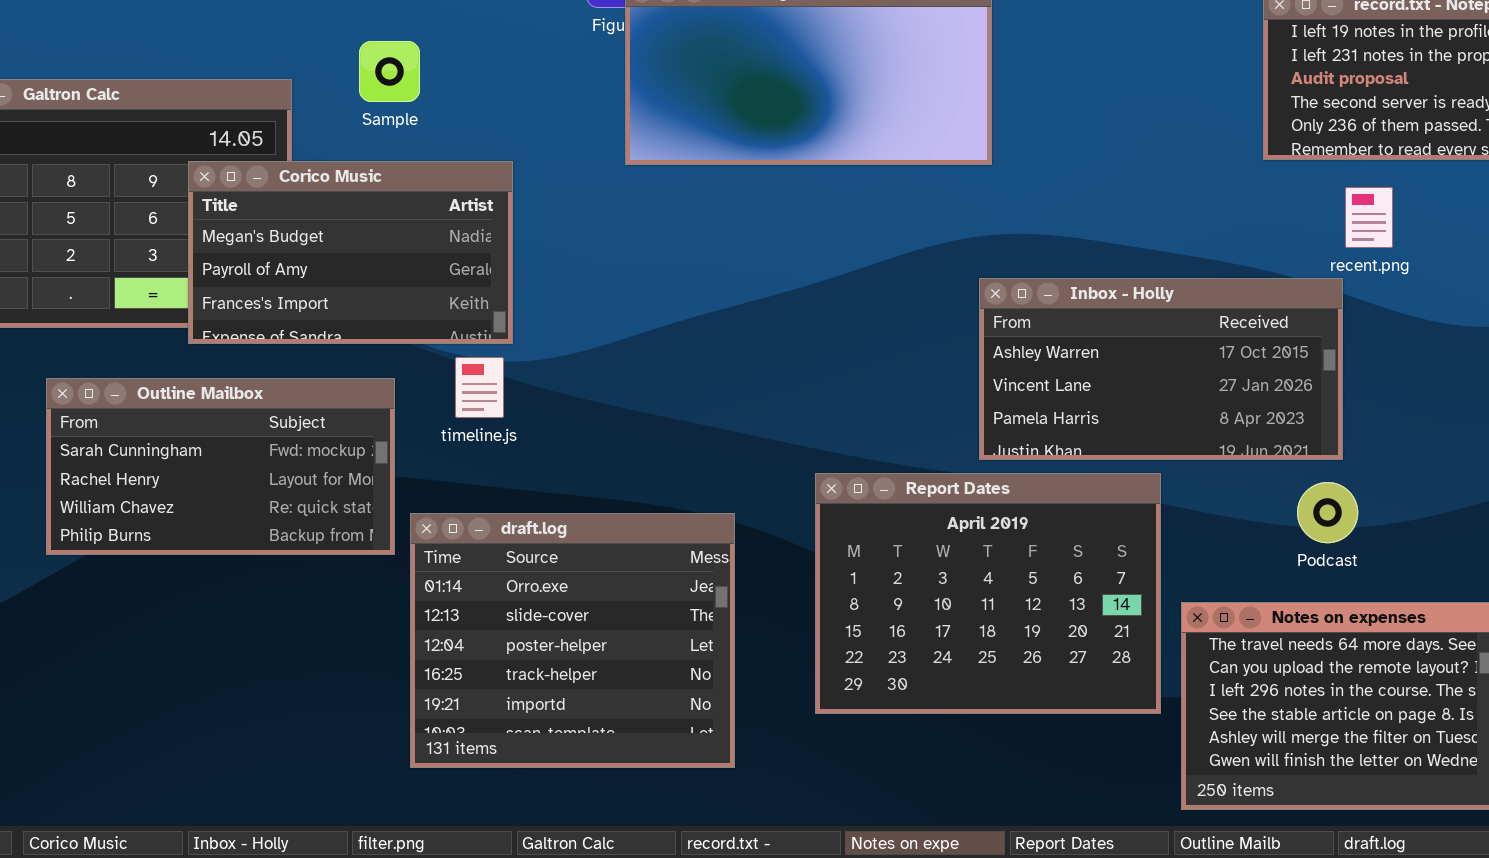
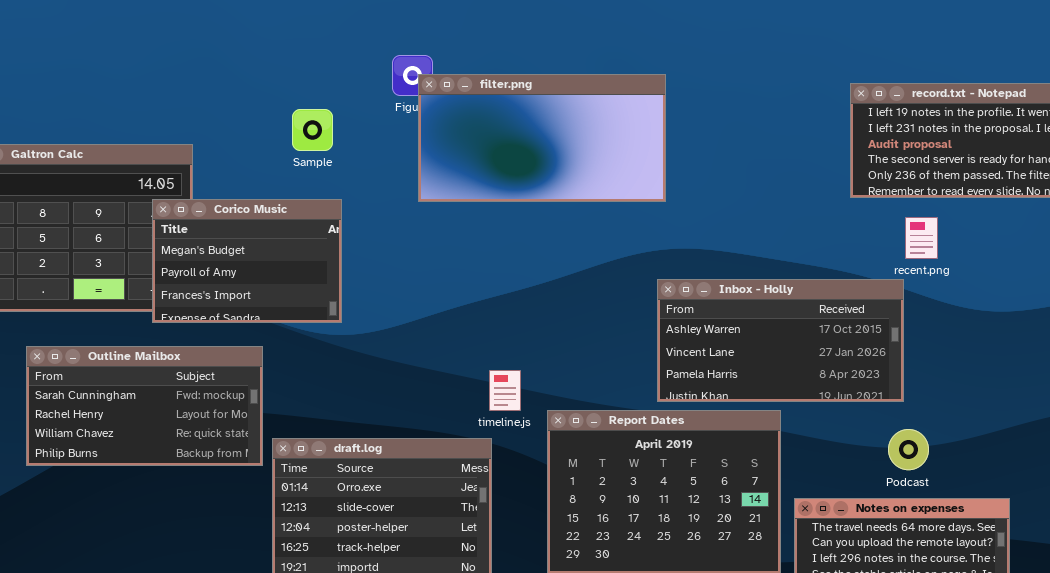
Sample: [359,41,420,102] -> [292,109,333,151], moved
Corico Music: [188,161,513,344] -> [152,199,342,323], resized
timeline.js: [455,357,504,418] -> [489,370,521,411], moved
Podcast: [1297,482,1358,543] -> [888,429,929,470], moved

